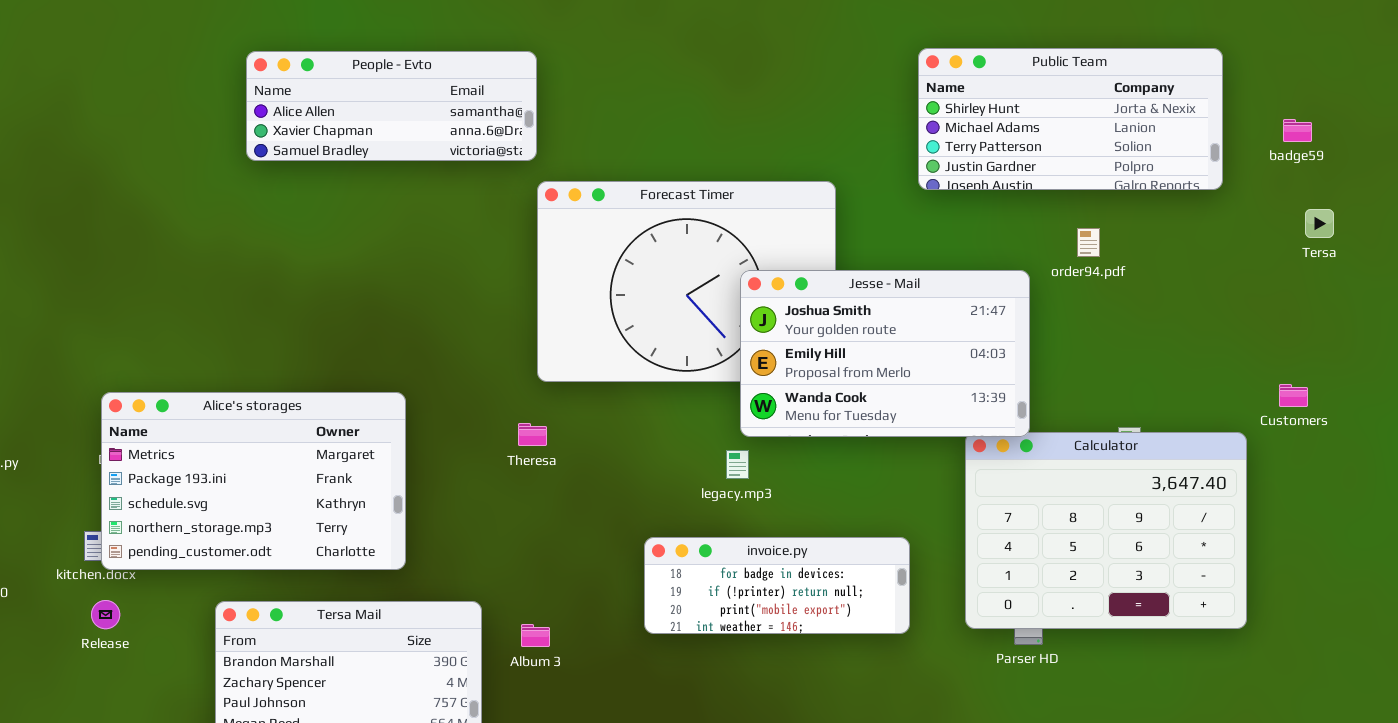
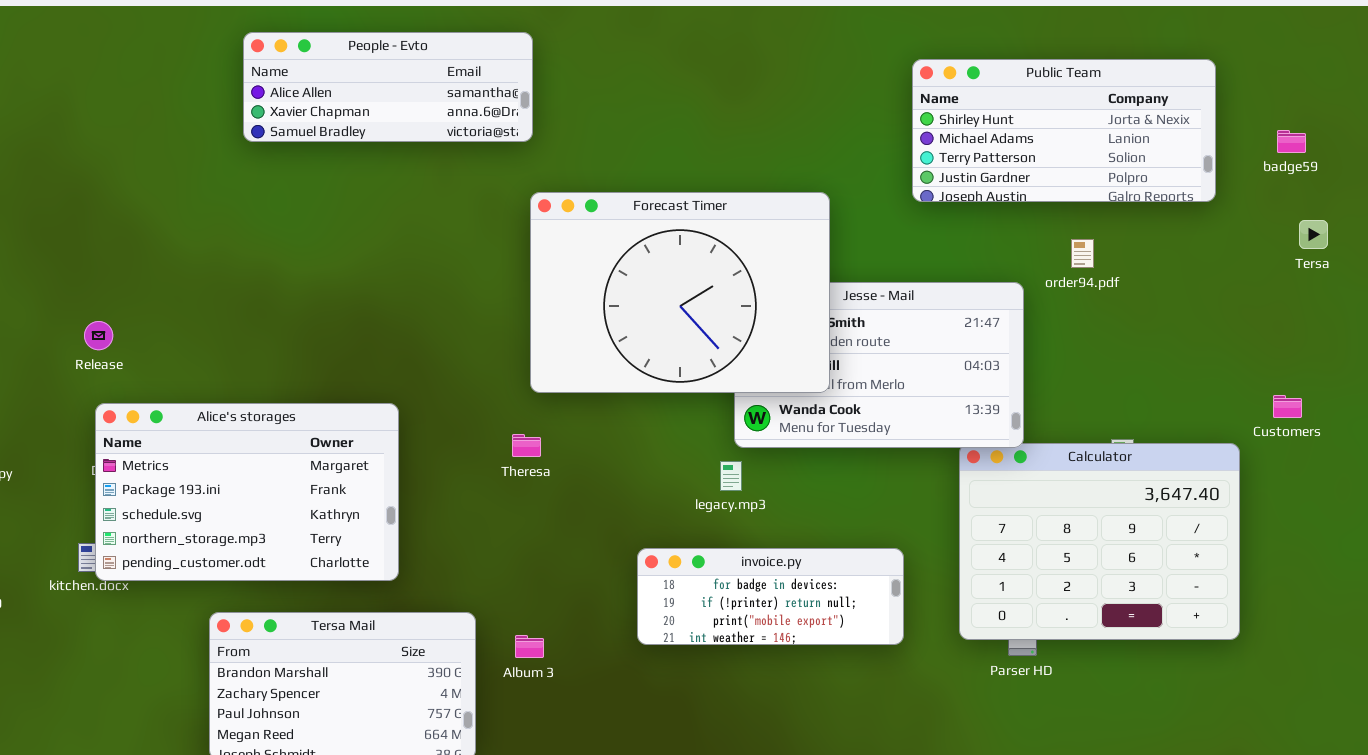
People - Evto: [246,51,537,161] -> [243,32,533,142], moved
Forecast Timer: [537,181,836,382] -> [530,192,830,393], raised
Release: [91,600,120,629] -> [84,321,113,350], moved

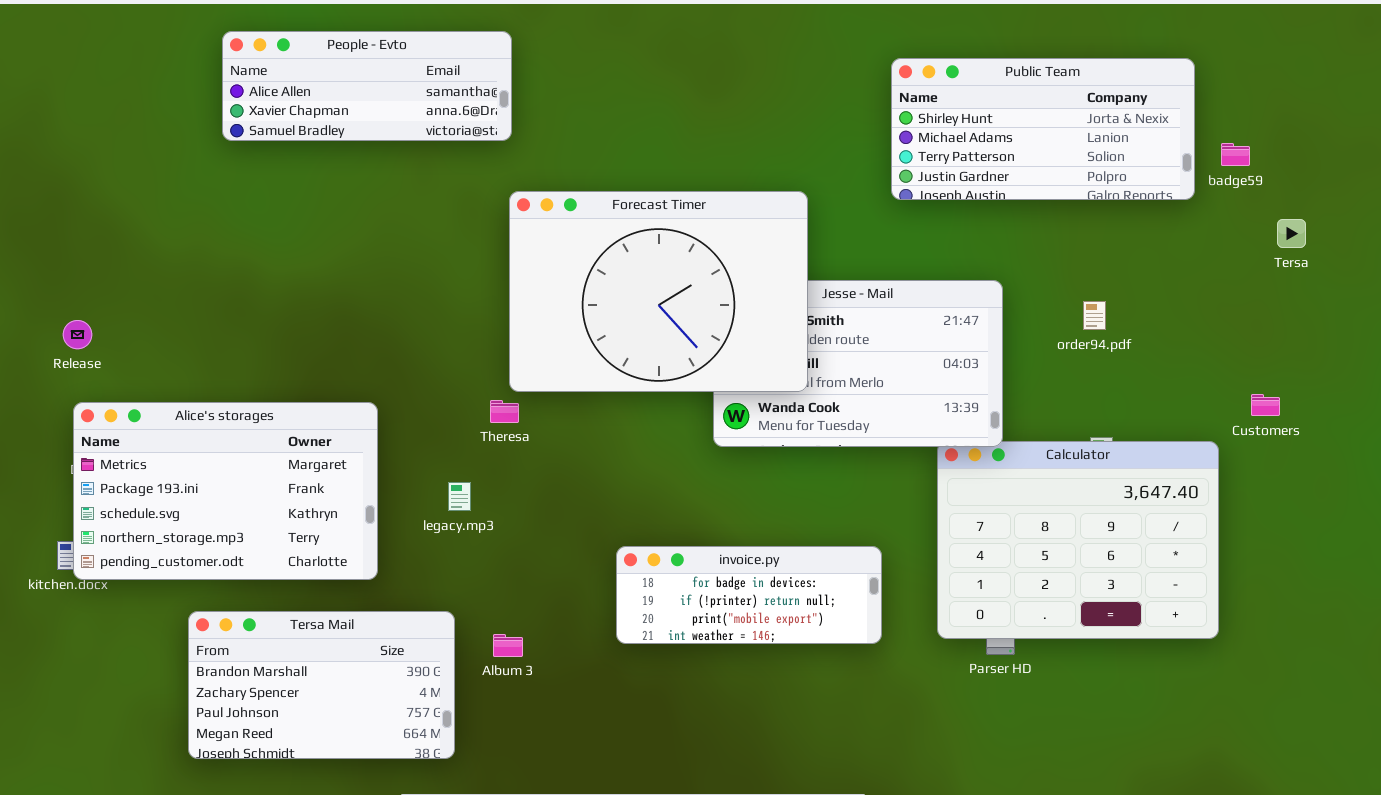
badge59: [1277,130,1306,153] -> [1221,143,1250,166], moved
order94.pdf: [1071,239,1094,268] -> [1083,301,1106,330], moved
Theresa: [512,434,541,457] -> [490,400,519,423], moved
legacy.mp3: [720,461,742,491] -> [448,482,471,511], moved

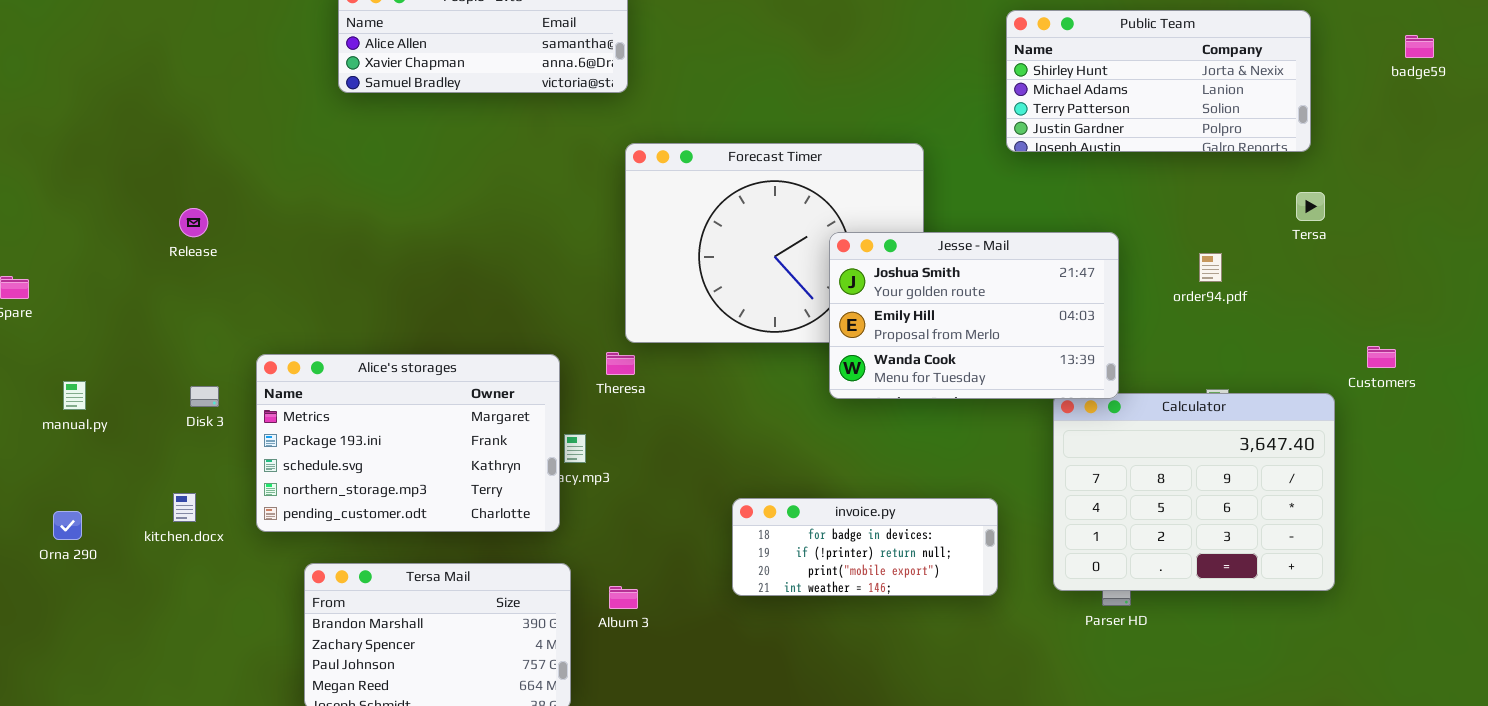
badge59: [1221,143,1250,166] -> [1405,35,1434,58], moved
Tersa: [1277,219,1306,248] -> [1296,192,1325,221], moved
Jesse - Mail: [713,280,1003,447] -> [829,232,1119,399], raised
Release: [63,320,92,349] -> [179,208,208,237], moved
Alice's storages: [73,402,378,580] -> [256,354,560,532], moved

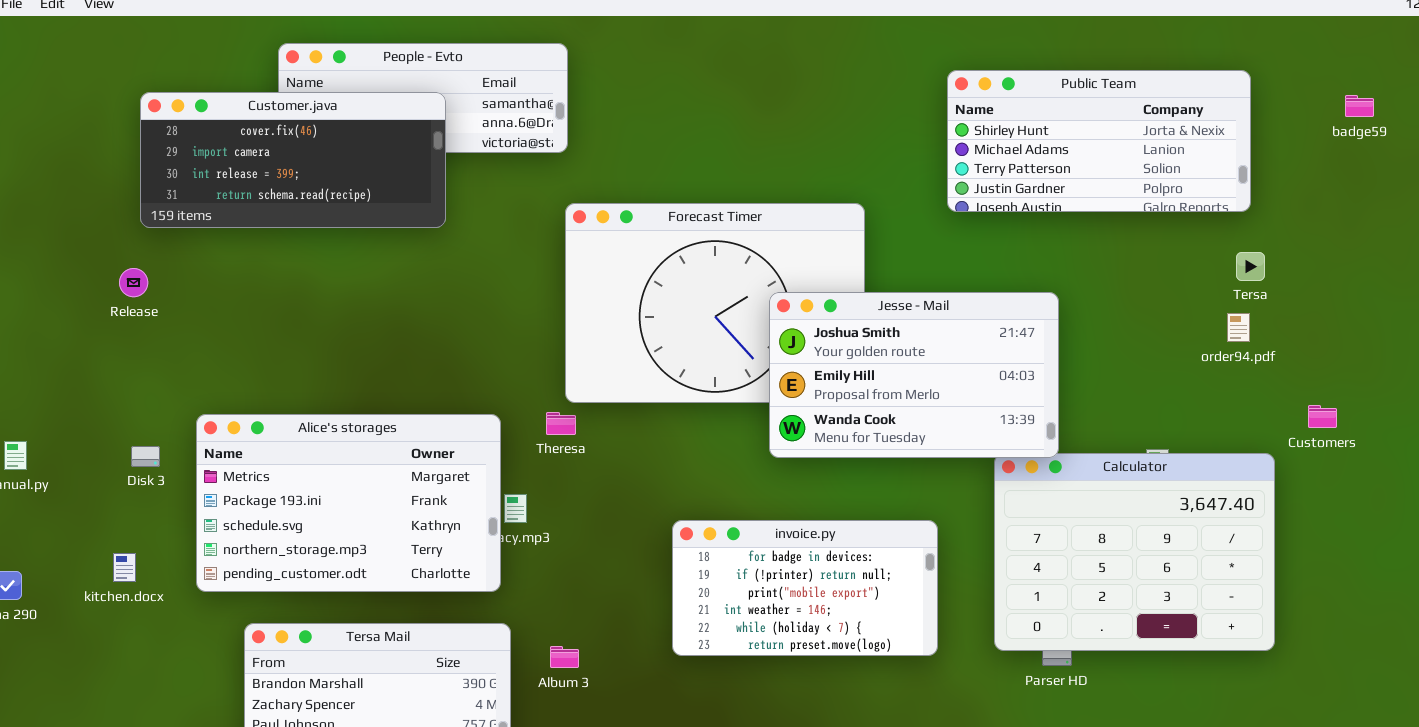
Customer.java: none -> [140,92,446,228], opened
order94.pdf: [1199,253,1222,282] -> [1227,313,1250,342], moved
invoice.py: [732,498,998,596] -> [672,520,938,656], resized

